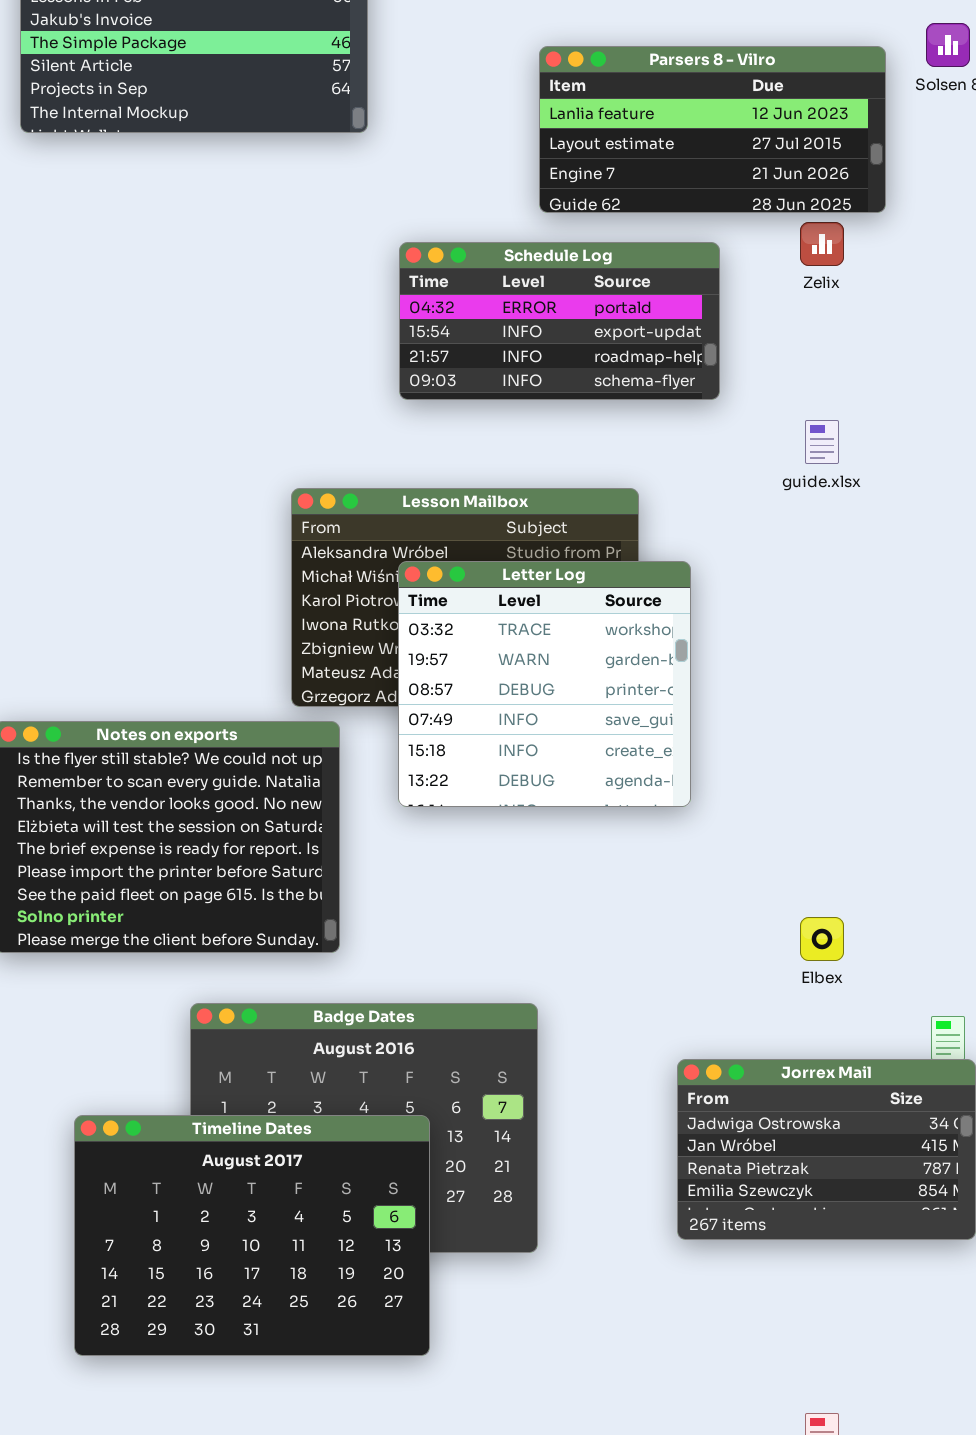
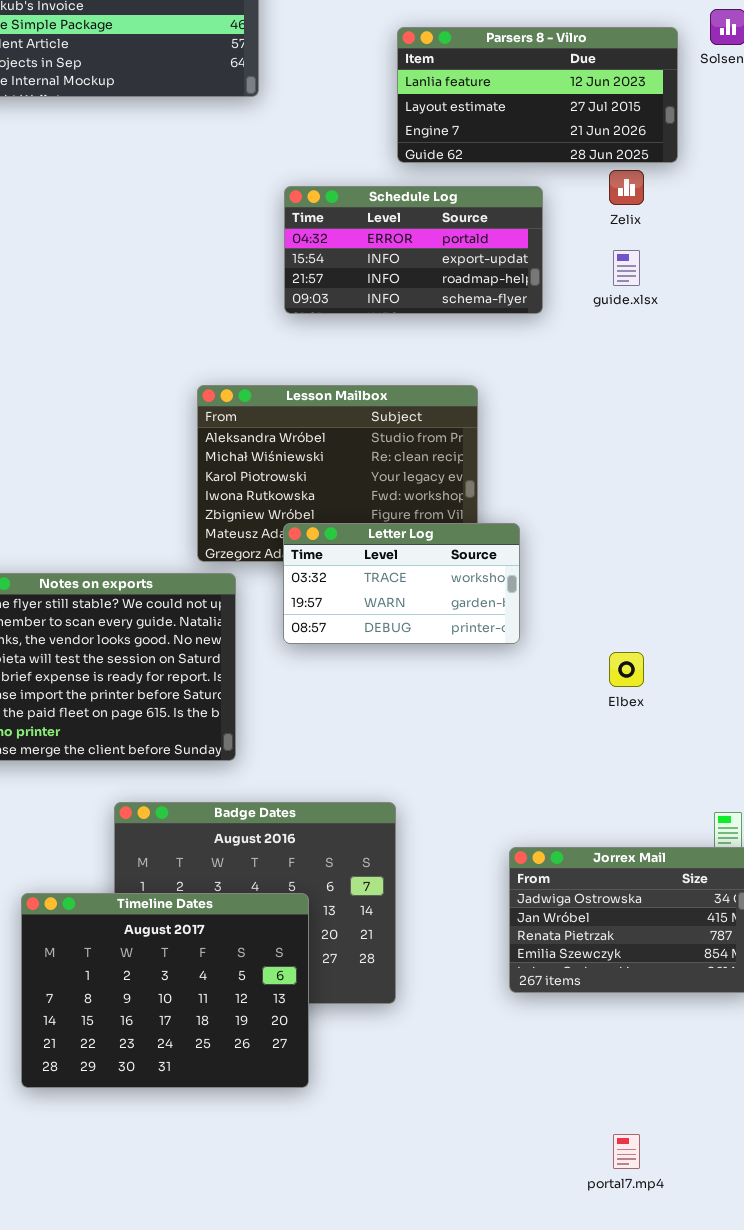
guide.xlsx: [805,420,839,464] -> [613,250,640,286], moved
Letter Log: [398,561,691,807] -> [283,523,520,644], resized
Elbex: [800,917,844,961] -> [609,652,644,687], moved

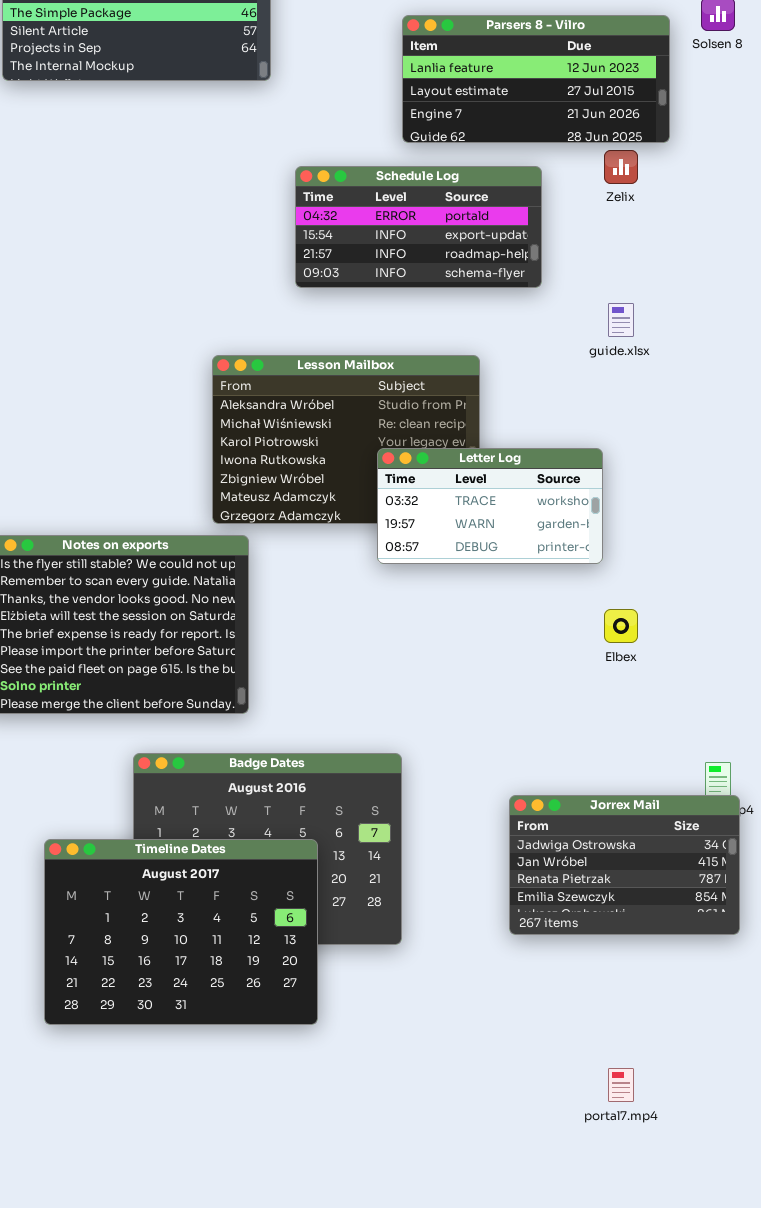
guide.xlsx: [613,250,640,286] -> [608,303,634,337], moved
Letter Log: [283,523,520,644] -> [377,448,603,564], moved

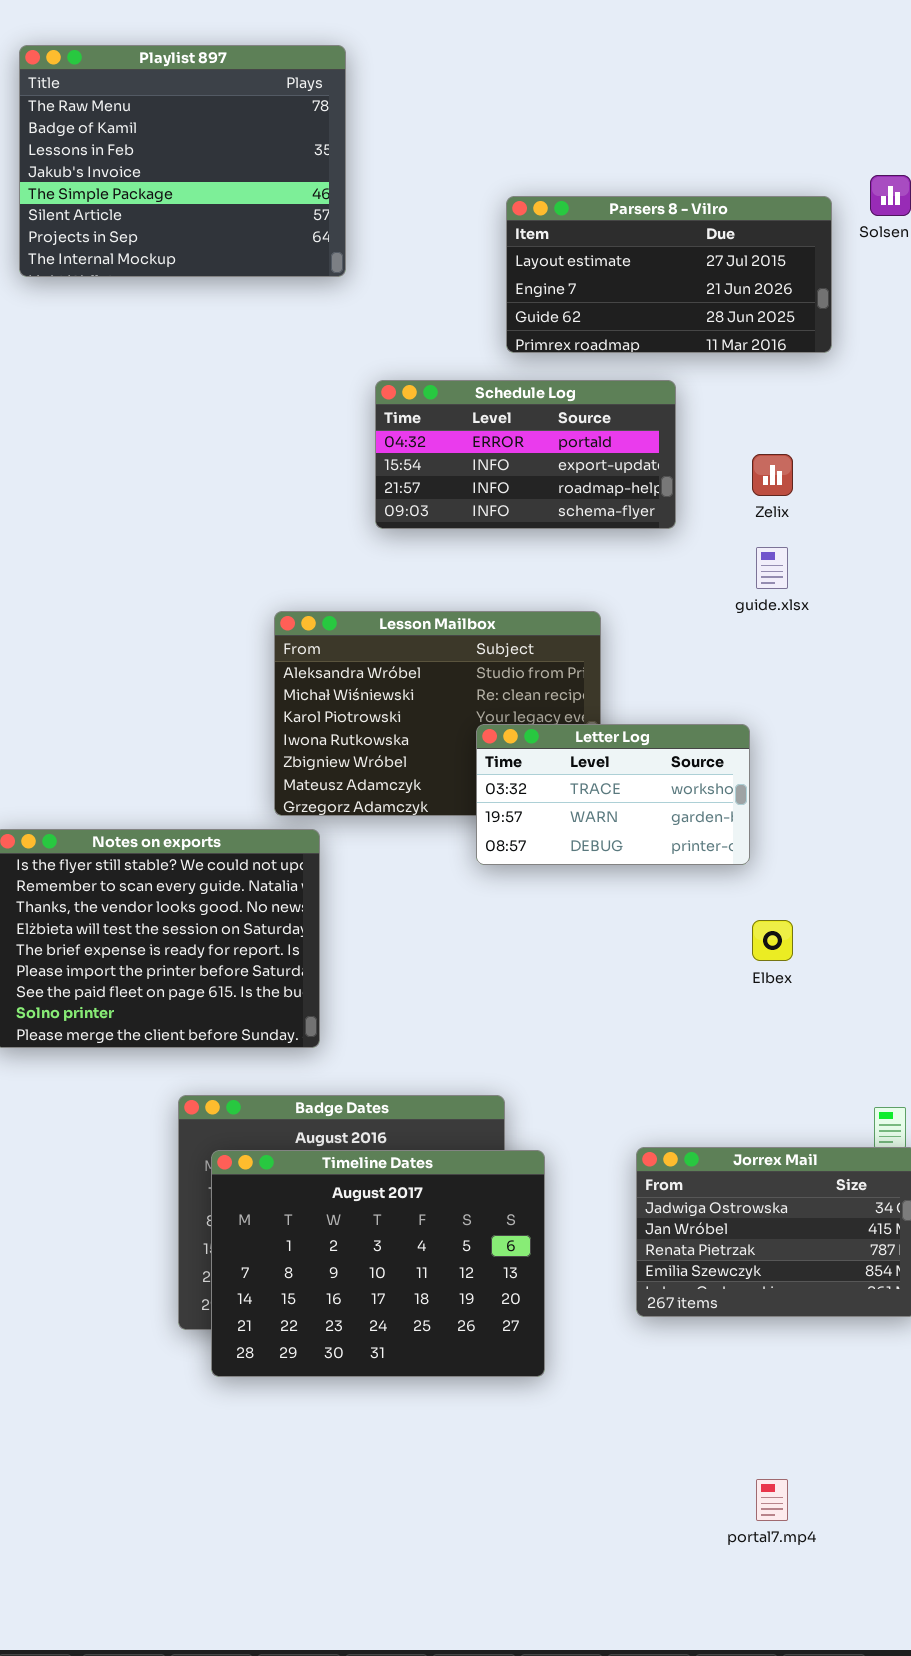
Parsers 8 - Vilro: [402,15,670,143] -> [506,196,832,353], scrolled down 1 row
Zelix: [604,150,638,184] -> [752,454,793,496], moved
Timeline Dates: [44,839,318,1025] -> [211,1150,545,1377], moved

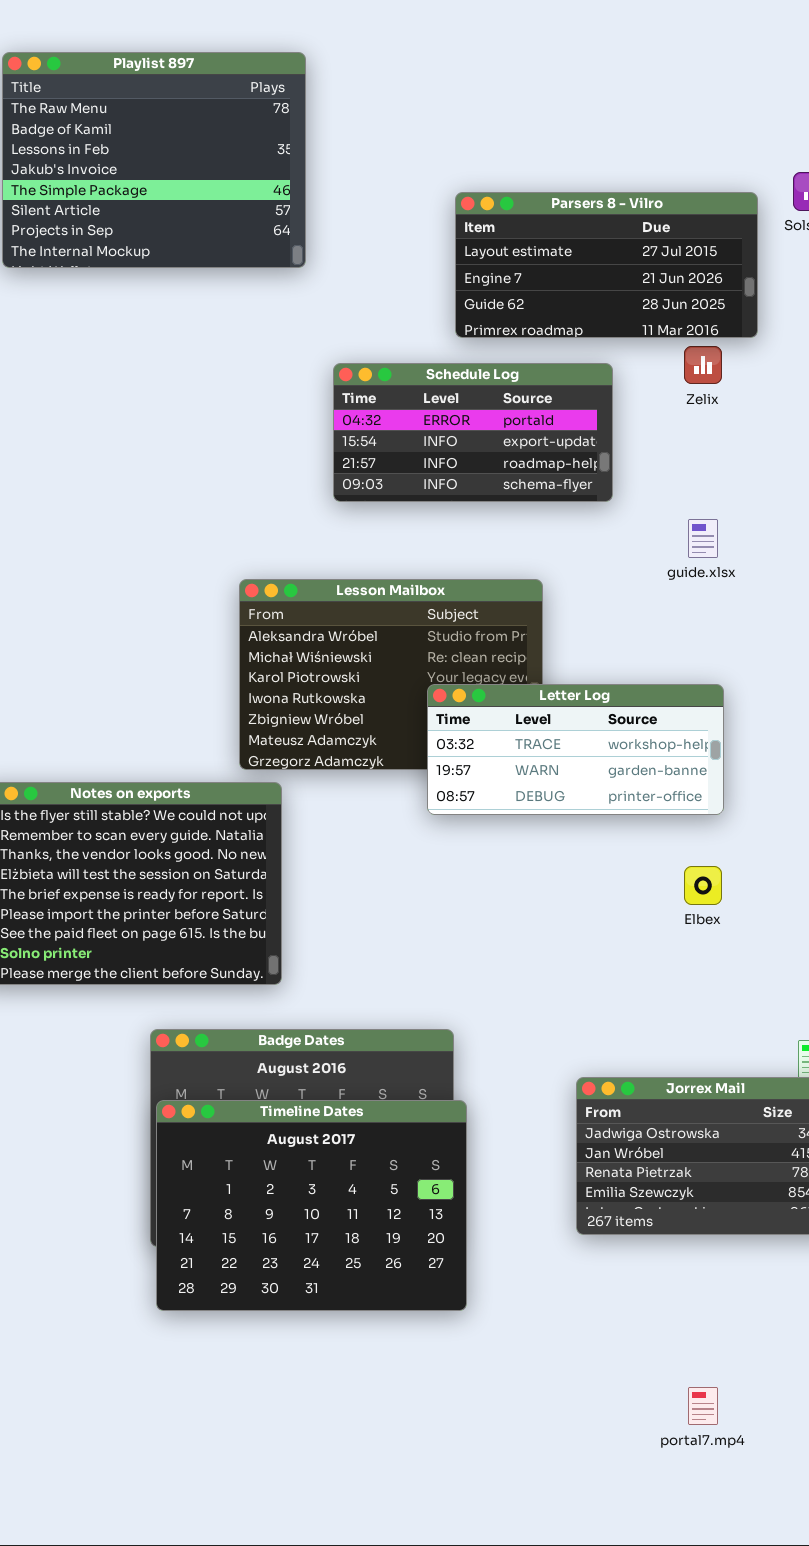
Zelix: [752,454,793,496] -> [684,346,722,384], moved
Letter Log: [476,724,750,865] -> [427,684,724,815], resized
Timeline Dates: [211,1150,545,1377] -> [156,1100,467,1311], moved

